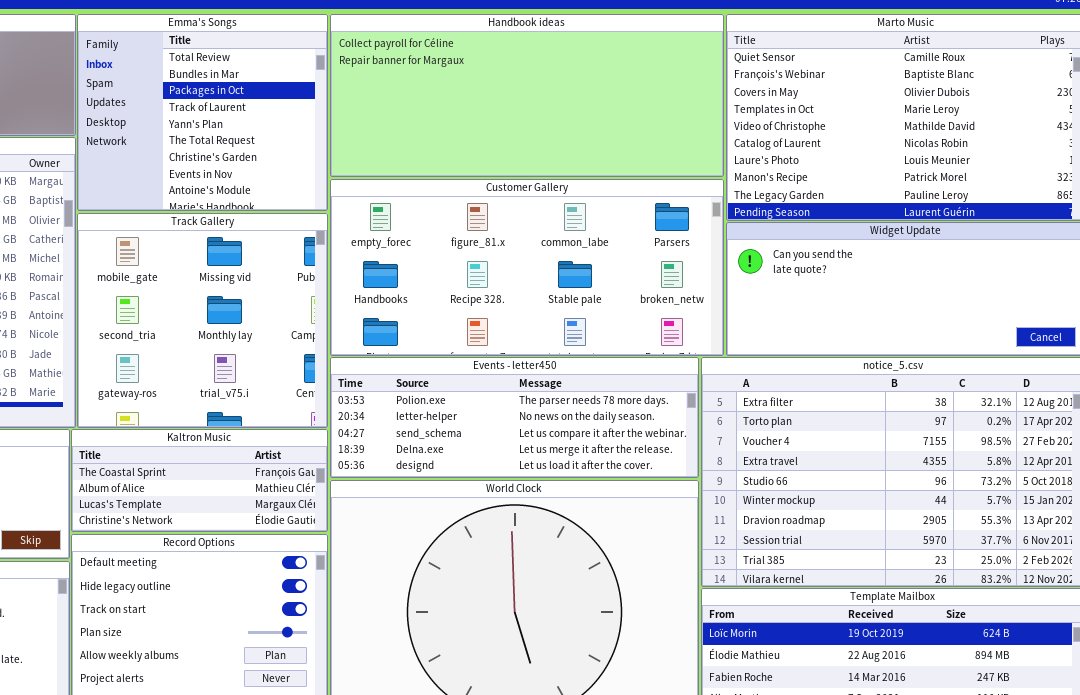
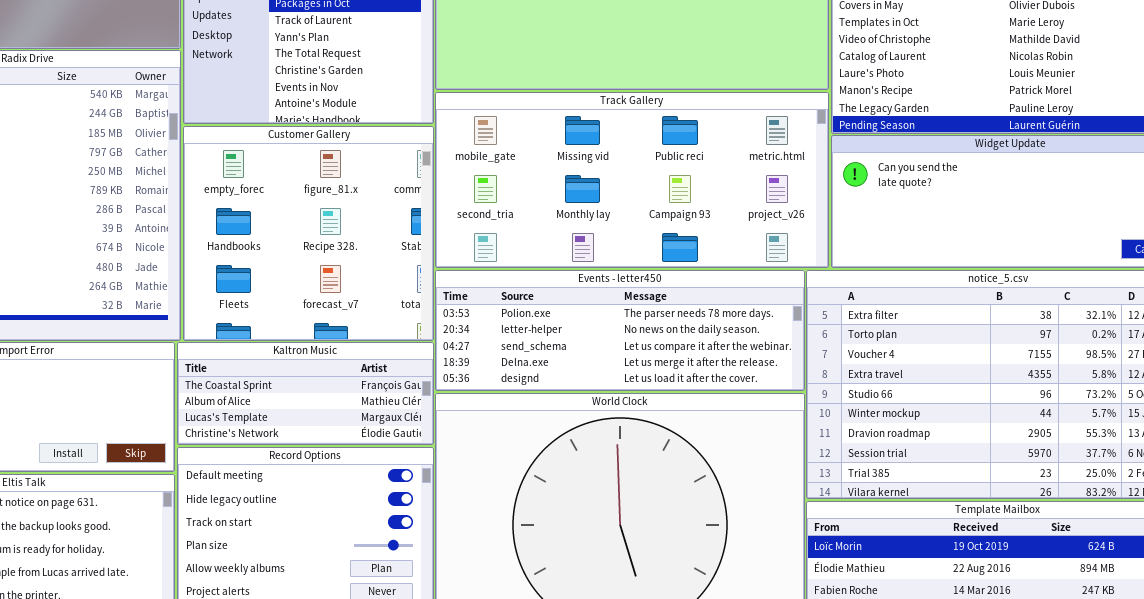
Customer Gallery: [330,179,724,356] -> [183,126,434,341], moved, resized
Track Gallery: [77,213,328,428] -> [435,92,829,268], moved, resized

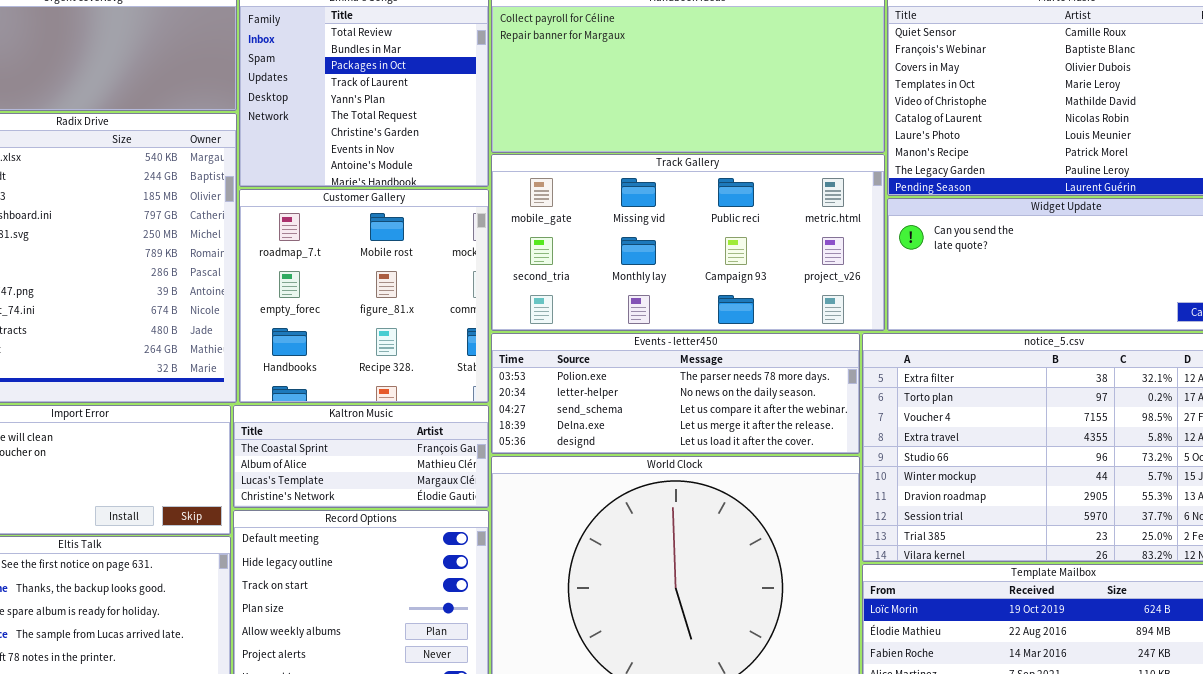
Customer Gallery: [183,126,434,341] -> [239,189,489,403], scrolled up 1 row

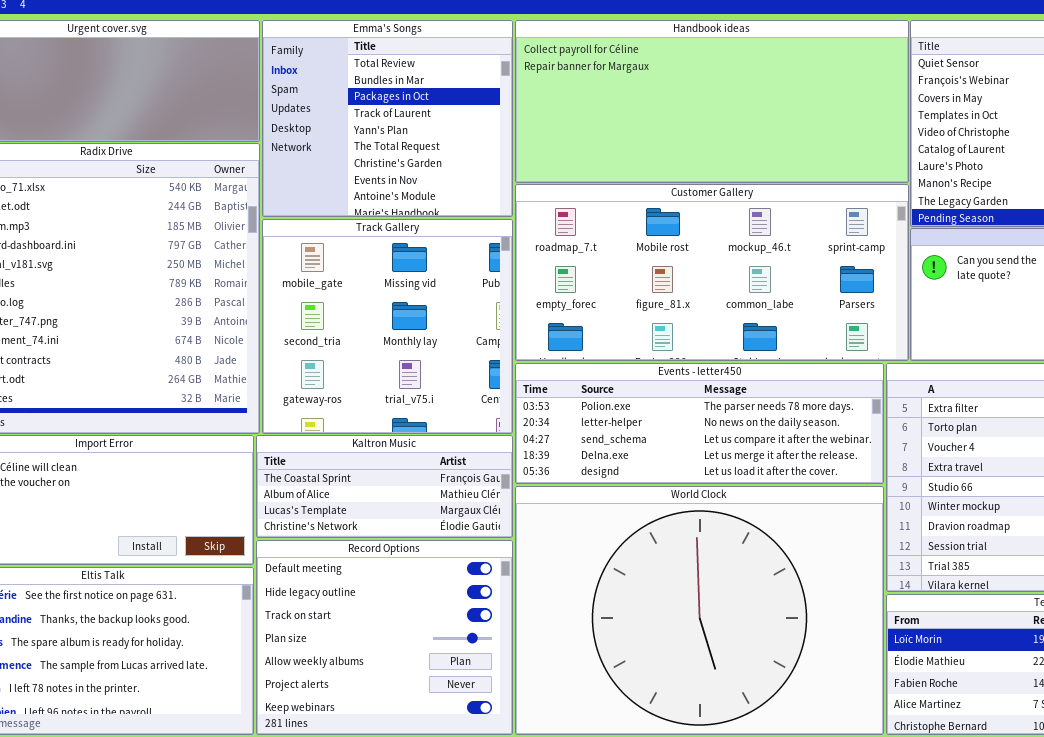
Track Gallery: [491,154,885,331] -> [262,219,513,434], moved, resized
Customer Gallery: [239,189,489,403] -> [515,184,909,361], moved, resized

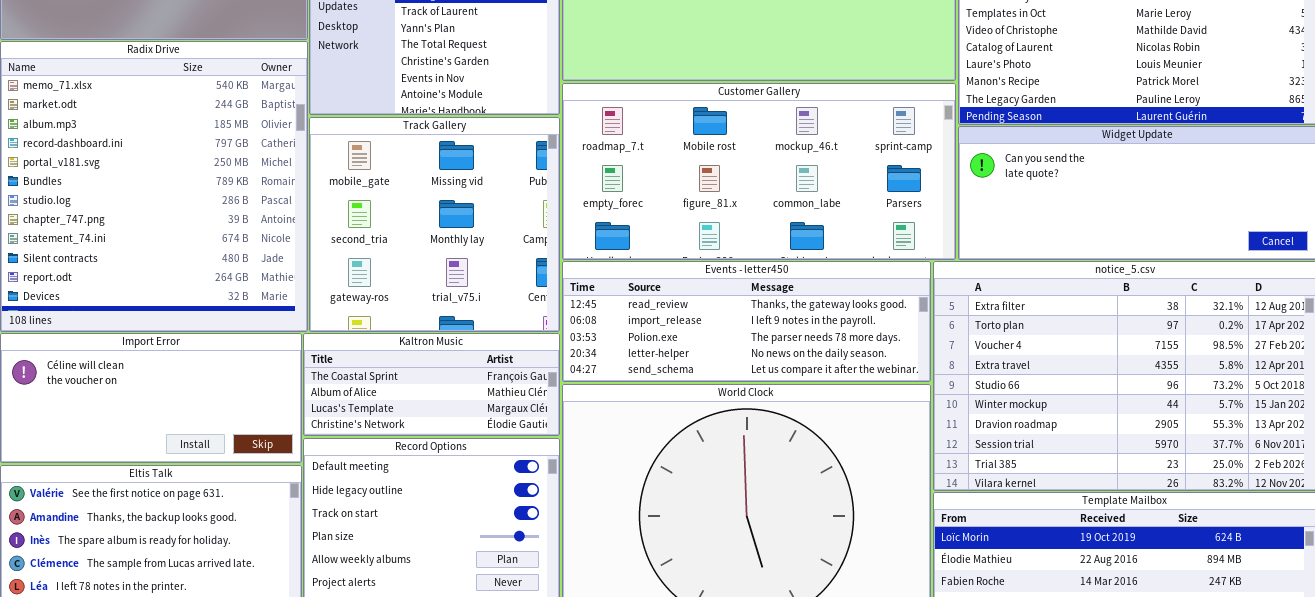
Events - letter450: [515,363,884,484] -> [562,261,931,382], scrolled up 2 rows

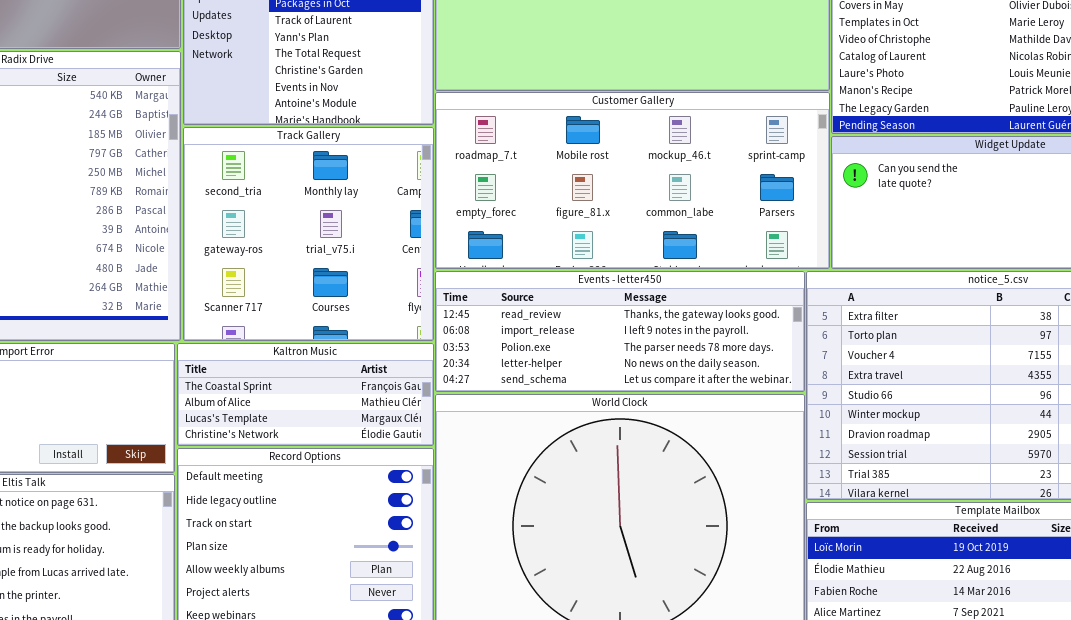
Track Gallery: [309,117,560,332] -> [183,127,434,341], scrolled down 1 row

